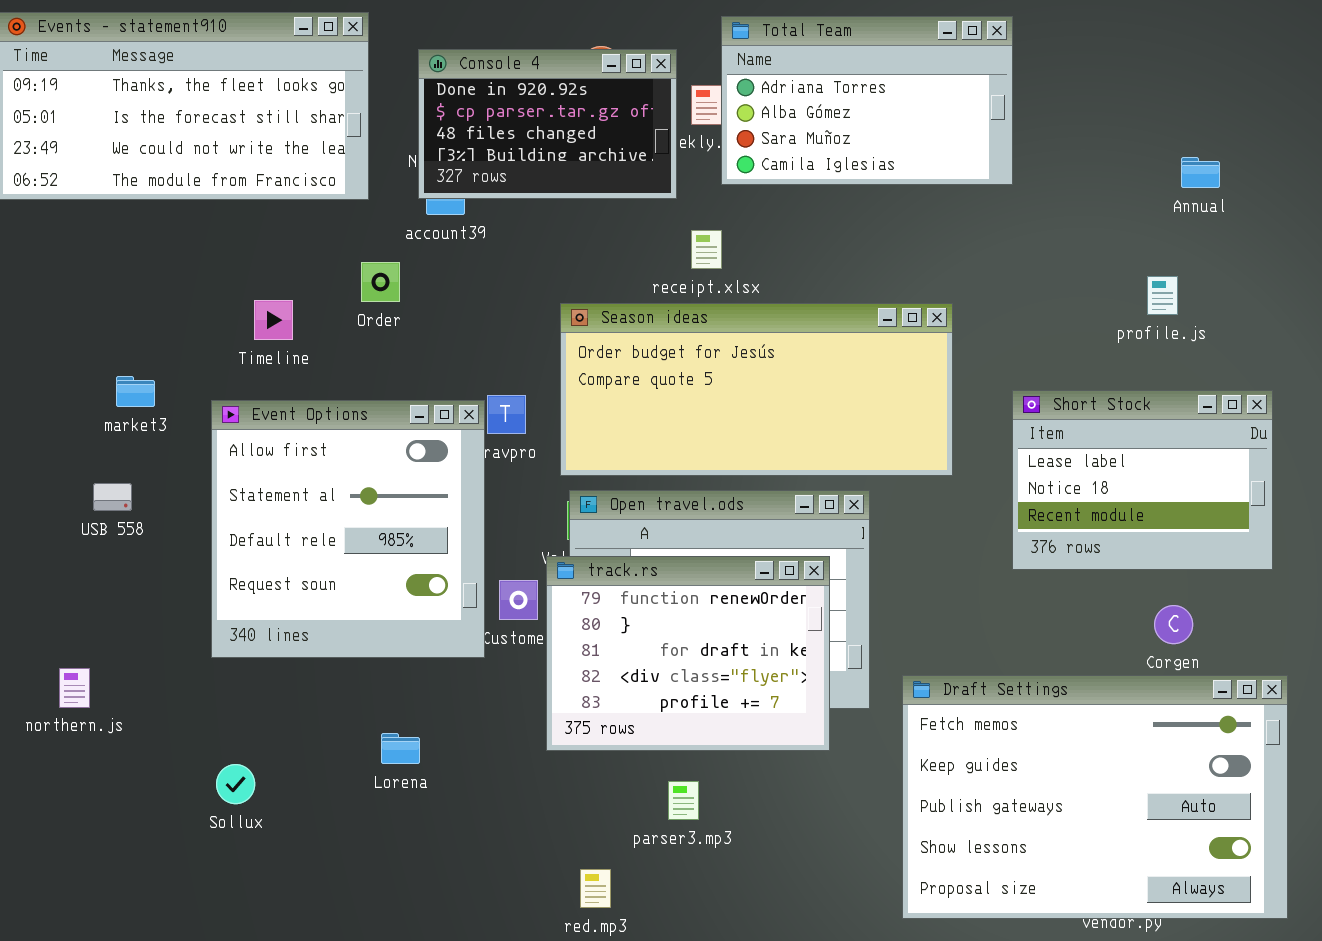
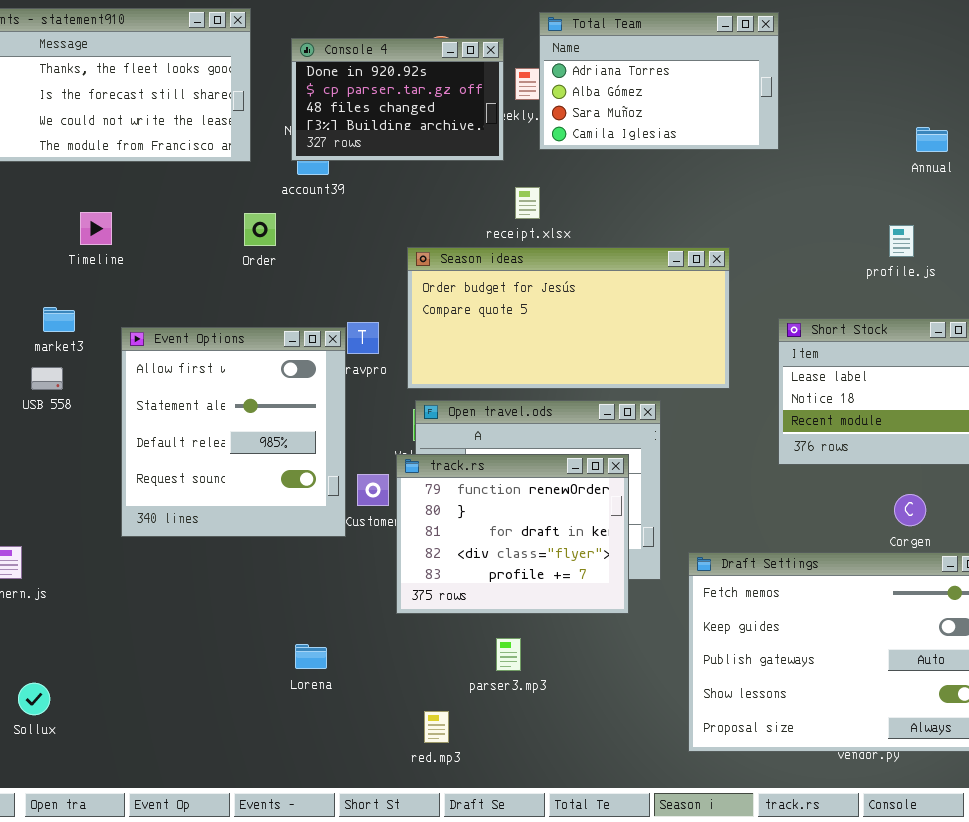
Timeline: [254,300,293,340] -> [80,212,112,245], moved
USB 558: [93,483,132,511] -> [31,367,63,390], moved
Lorena: [381,733,420,764] -> [295,644,327,669], moved
Sollux: [216,764,255,804] -> [18,683,50,715], moved

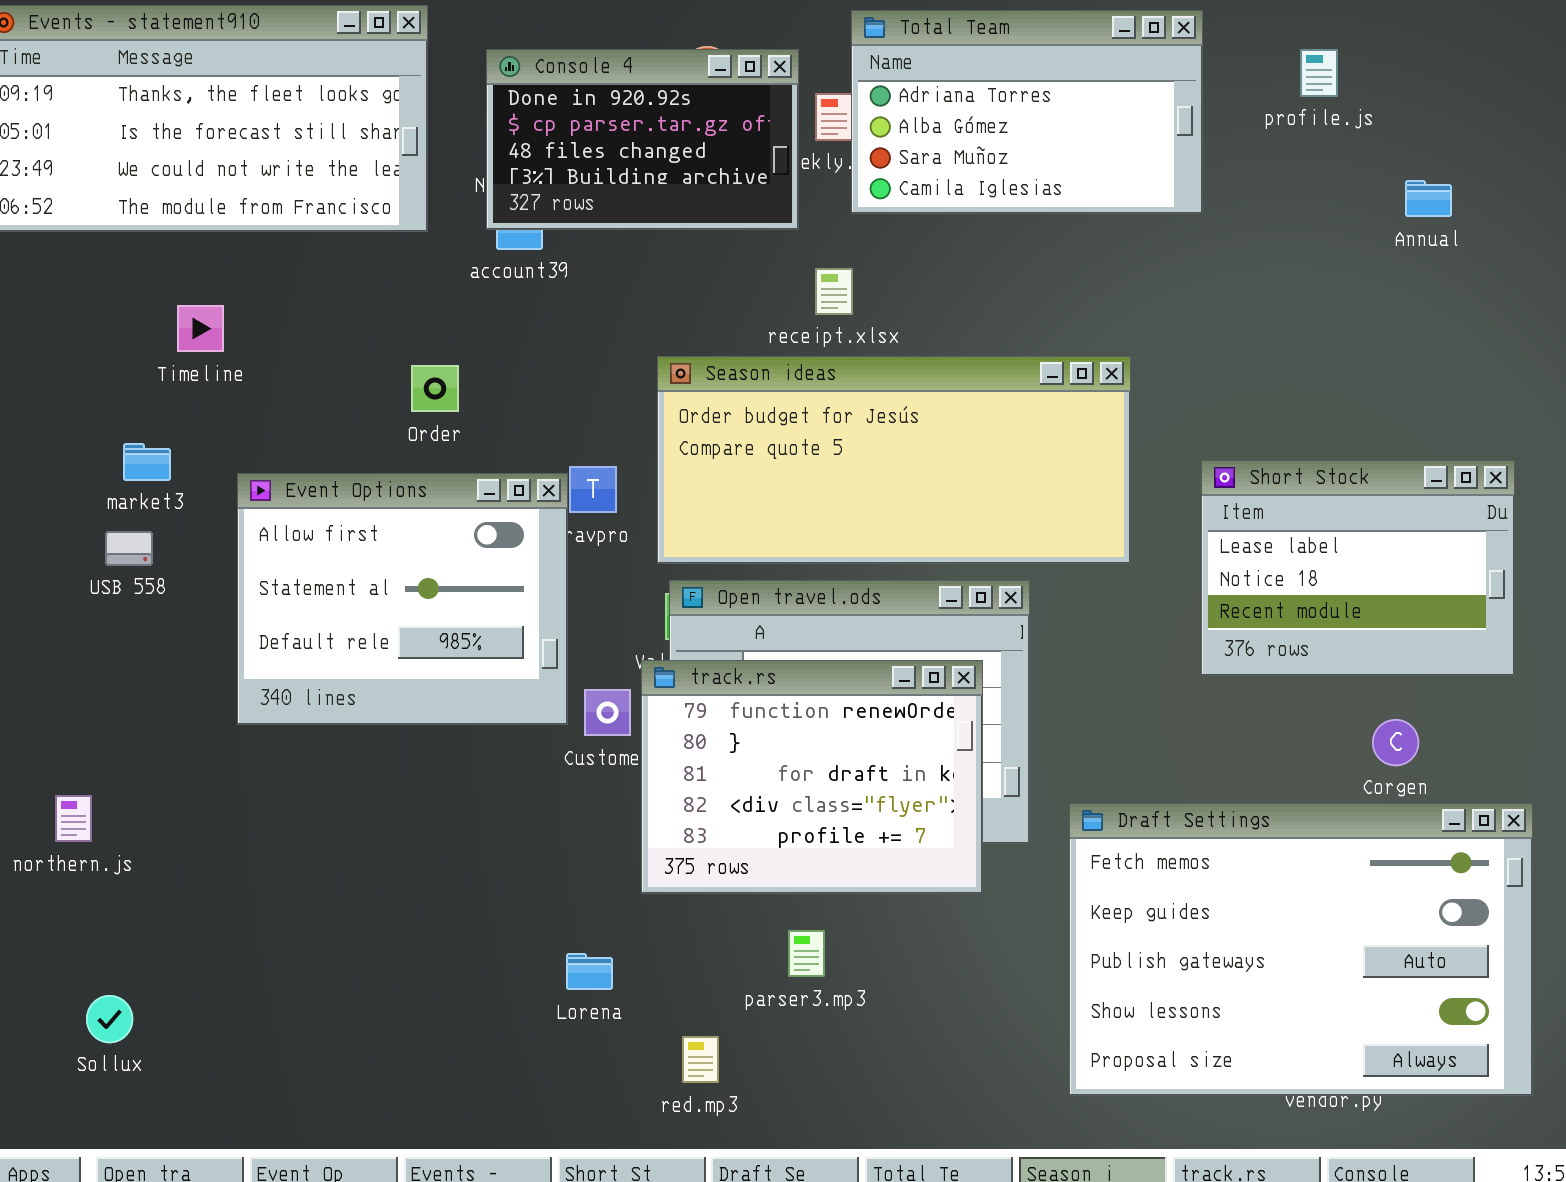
Order: [244,213,276,246] -> [411,365,459,412], moved
profile.js: [889,225,914,257] -> [1300,49,1338,97], moved
Event Options: [121,327,346,537] -> [237,473,568,725], resized
Lorena: [295,644,327,669] -> [566,953,613,990], moved

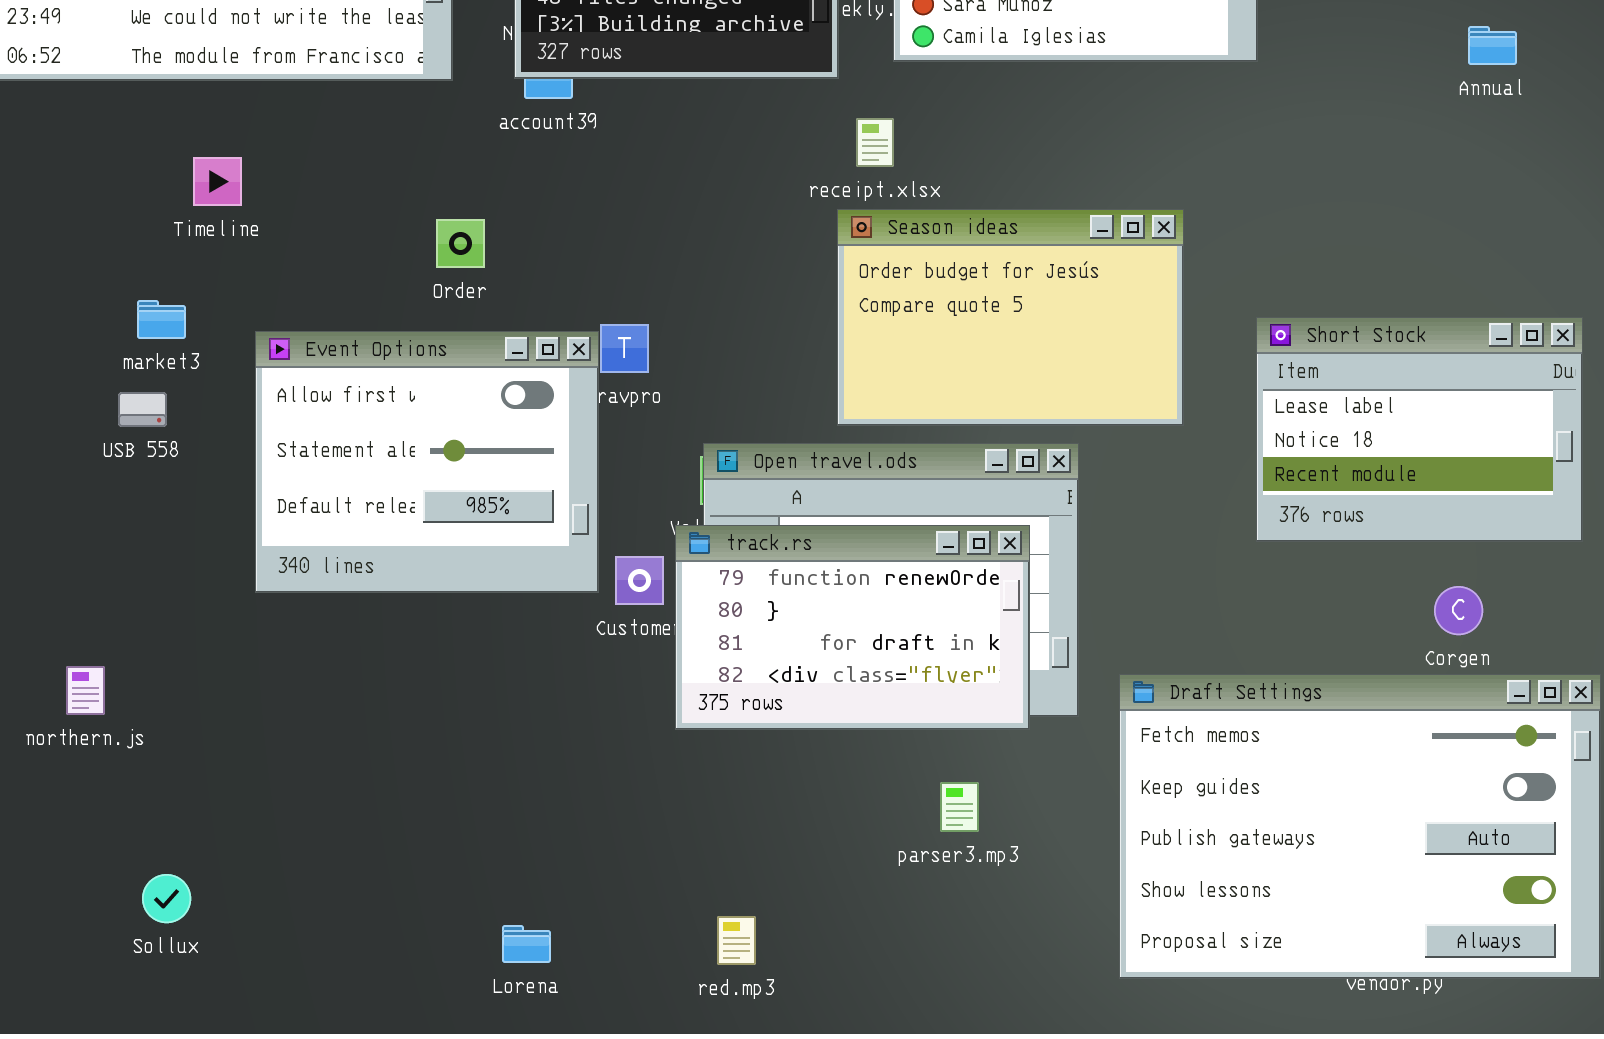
Season ideas: [657,356,1131,564] -> [837,209,1184,426], resized
track.rs: [641,660,983,894] -> [675,525,1030,730], resized
parser3.mp3: [788,930,825,977] -> [940,782,979,832], moved
Lorena: [566,953,613,990] -> [502,925,551,963], moved
Sollux: [86,995,133,1043] -> [142,874,191,923], moved

